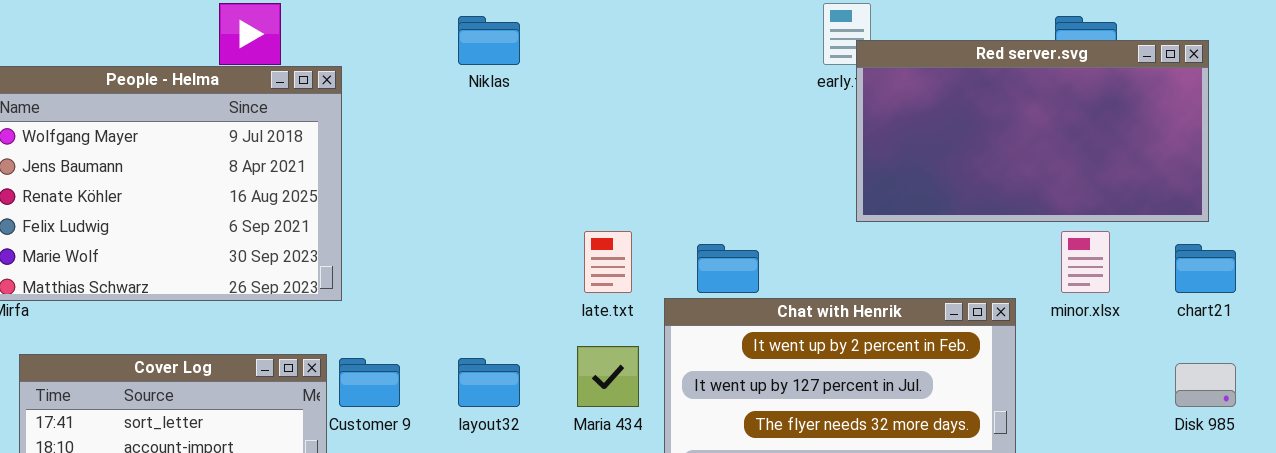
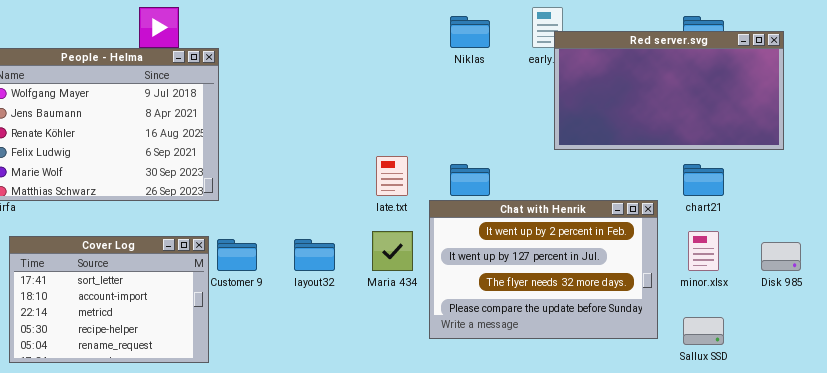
Niklas: [458,16,520,65] -> [450,16,490,48], moved
minor.xlsx: [1061,231,1110,293] -> [688,231,719,271], moved
chart21: [1175,244,1236,293] -> [683,164,724,196], moved

